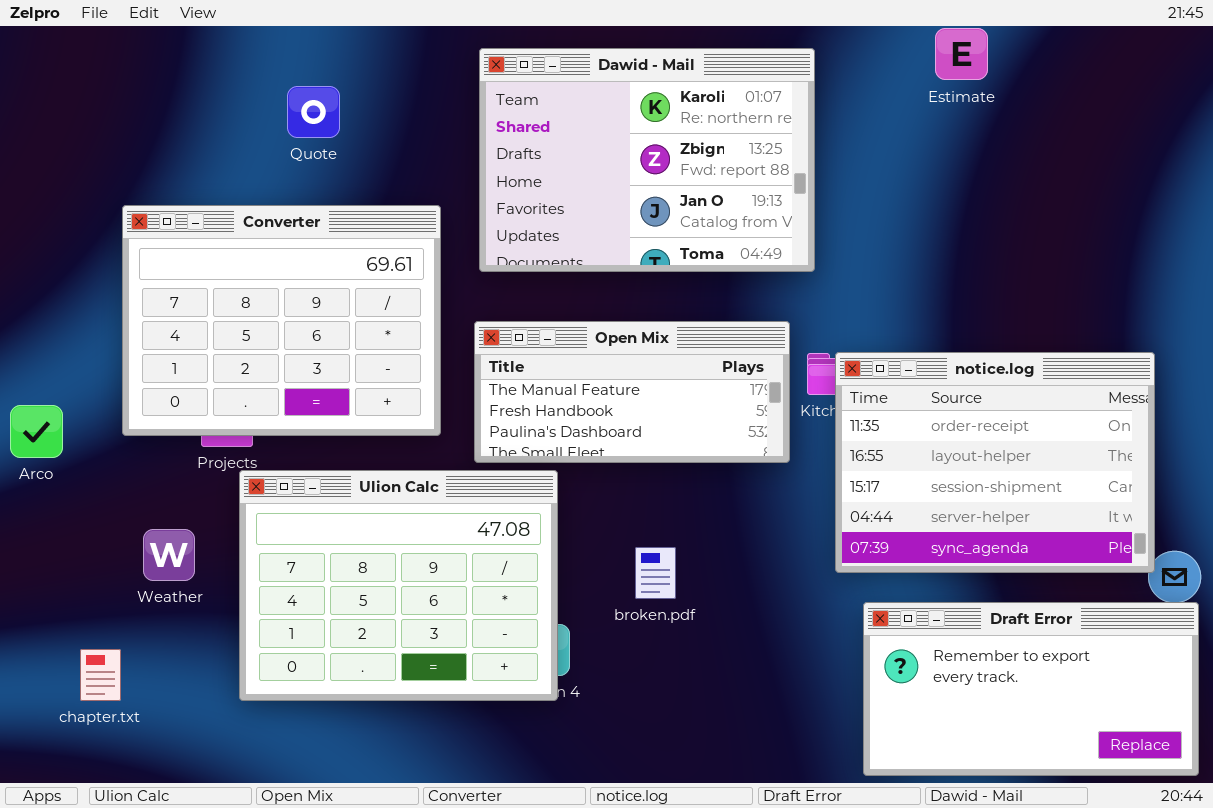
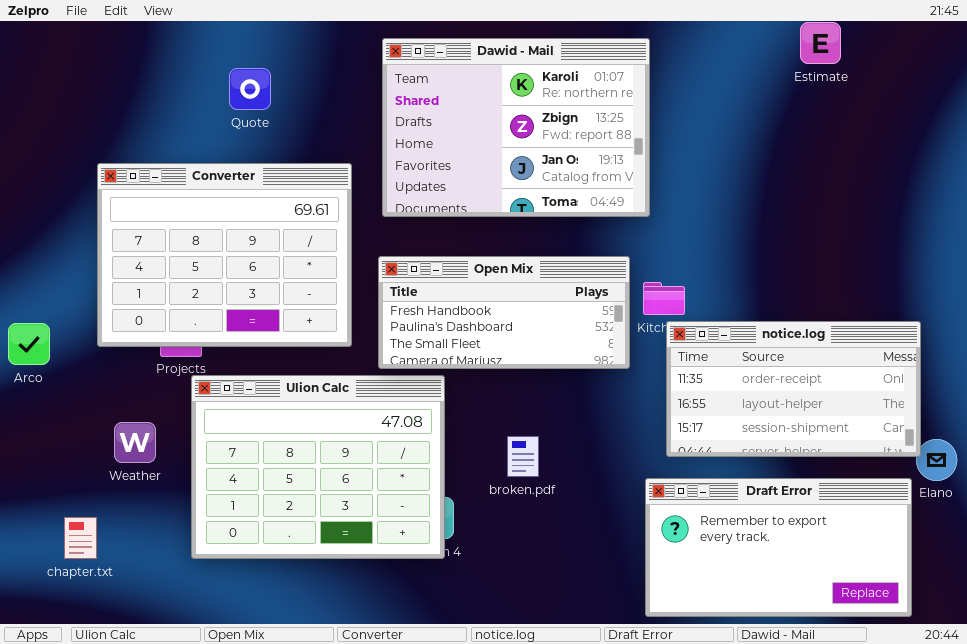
Estimate: [935,28,988,80] -> [800,22,841,64], moved
Open Mix: [474,321,790,463] -> [378,256,630,369], scrolled down 1 row
notice.log: [835,352,1155,573] -> [666,321,921,457], resized
Draft Error: [863,602,1199,776] -> [645,478,912,617], moved

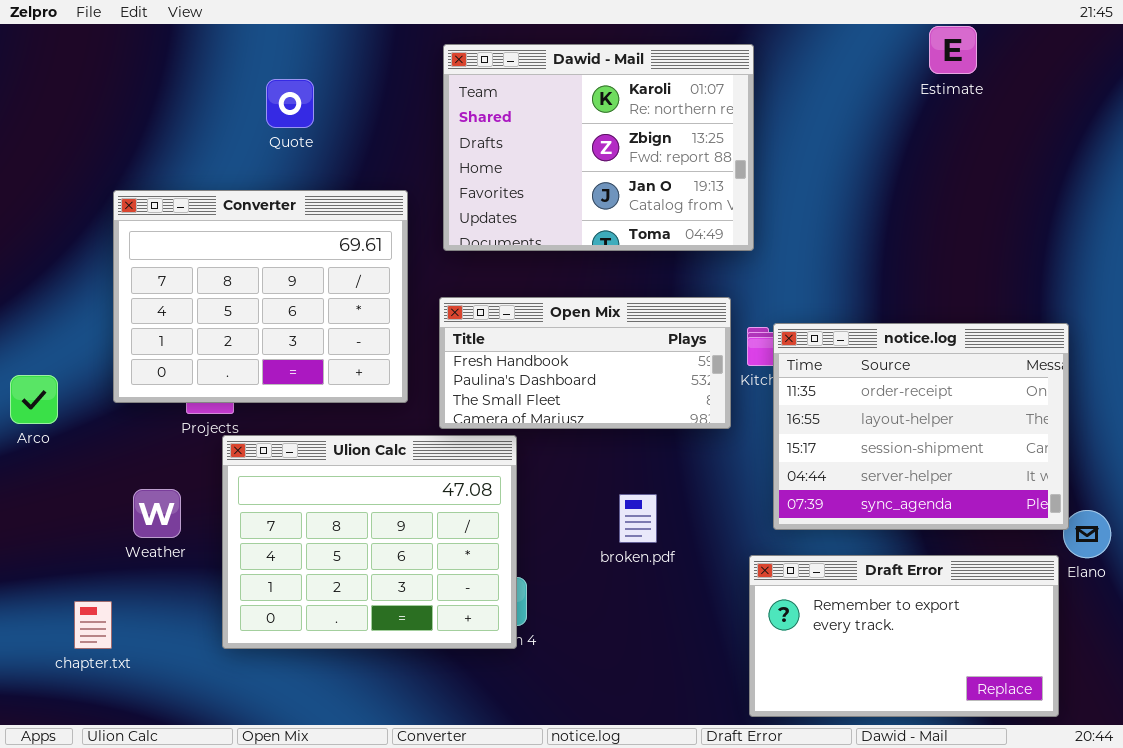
notice.log: [666,321,921,457] -> [773,323,1069,530], resized
broken.pdf: [507,436,539,477] -> [619,494,657,543], moved

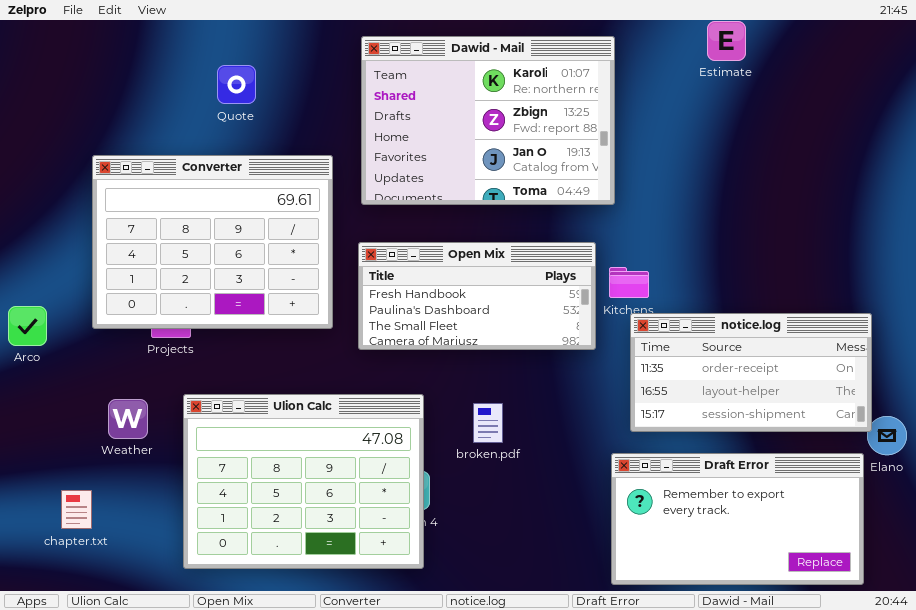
Estimate: [929,26,977,74] -> [707,21,746,61], moved
notice.log: [773,323,1069,530] -> [630,313,872,432], resized
Ulion Calc: [222,435,517,649] -> [183,394,424,569], moved
broken.pdf: [619,494,657,543] -> [473,403,503,443], moved

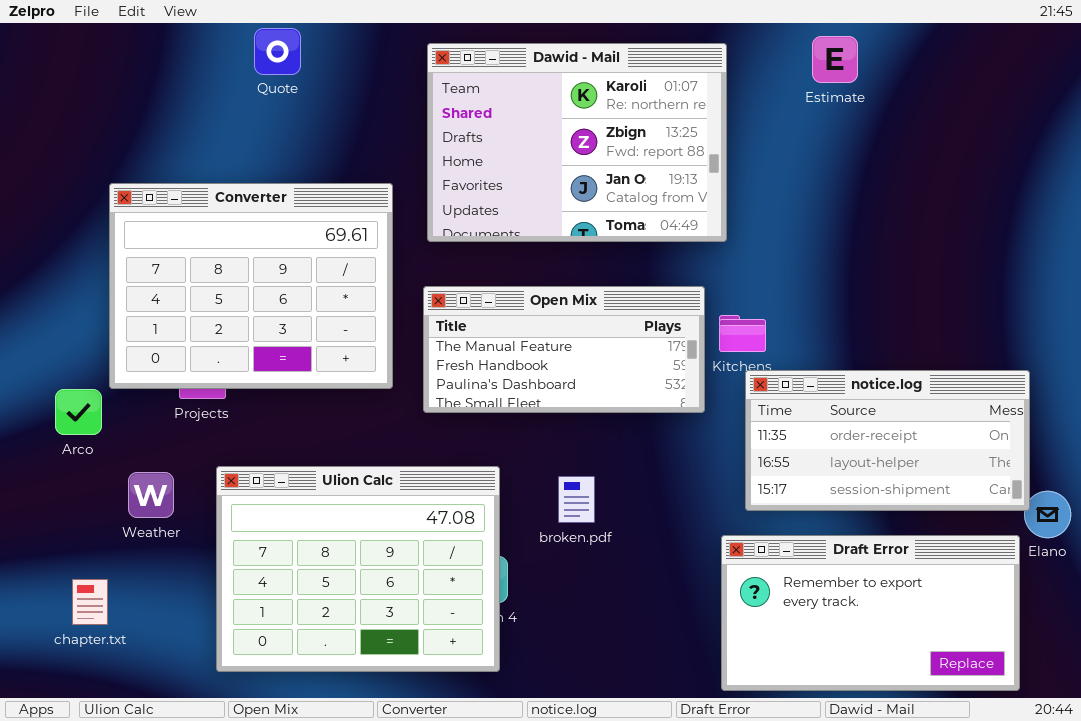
Estimate: [707,21,746,61] -> [812,36,858,83], moved
Quote: [217,65,256,104] -> [254,28,301,75], moved
Open Mix: [358,242,596,350] -> [423,286,705,413], scrolled up 1 row
Arco: [8,306,47,346] -> [55,389,102,435], moved

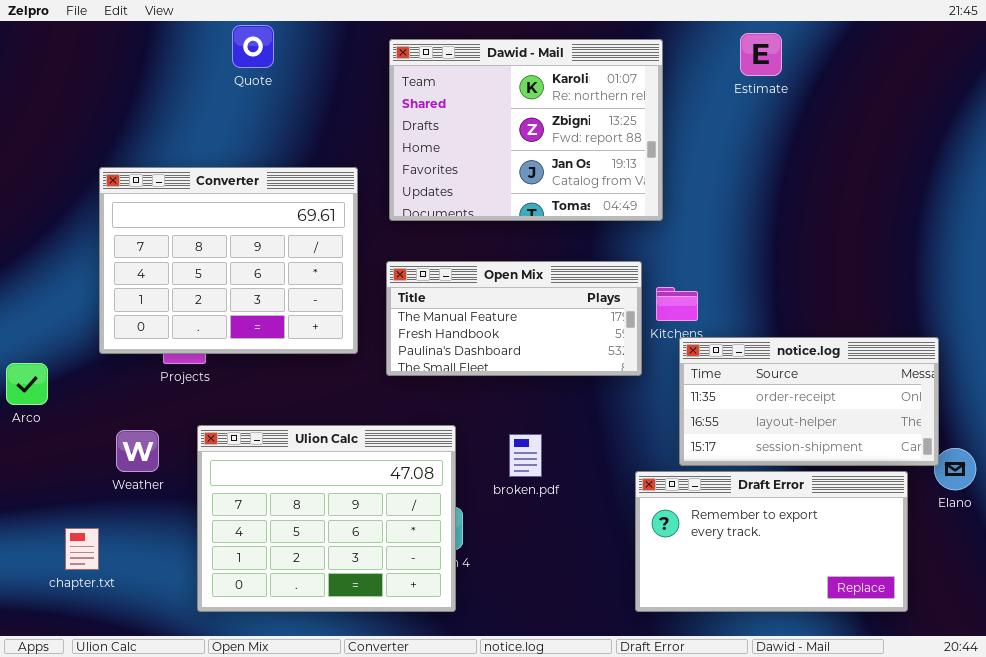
Arco: [55,389,102,435] -> [6,363,48,405], moved
Draft Error: [721,535,1020,691] -> [635,471,908,612], moved

